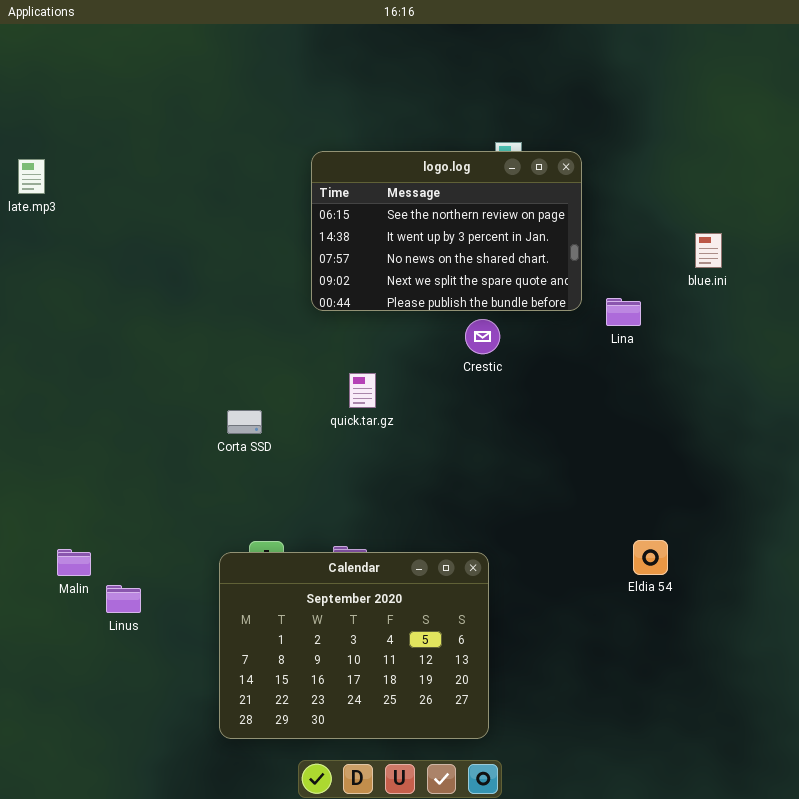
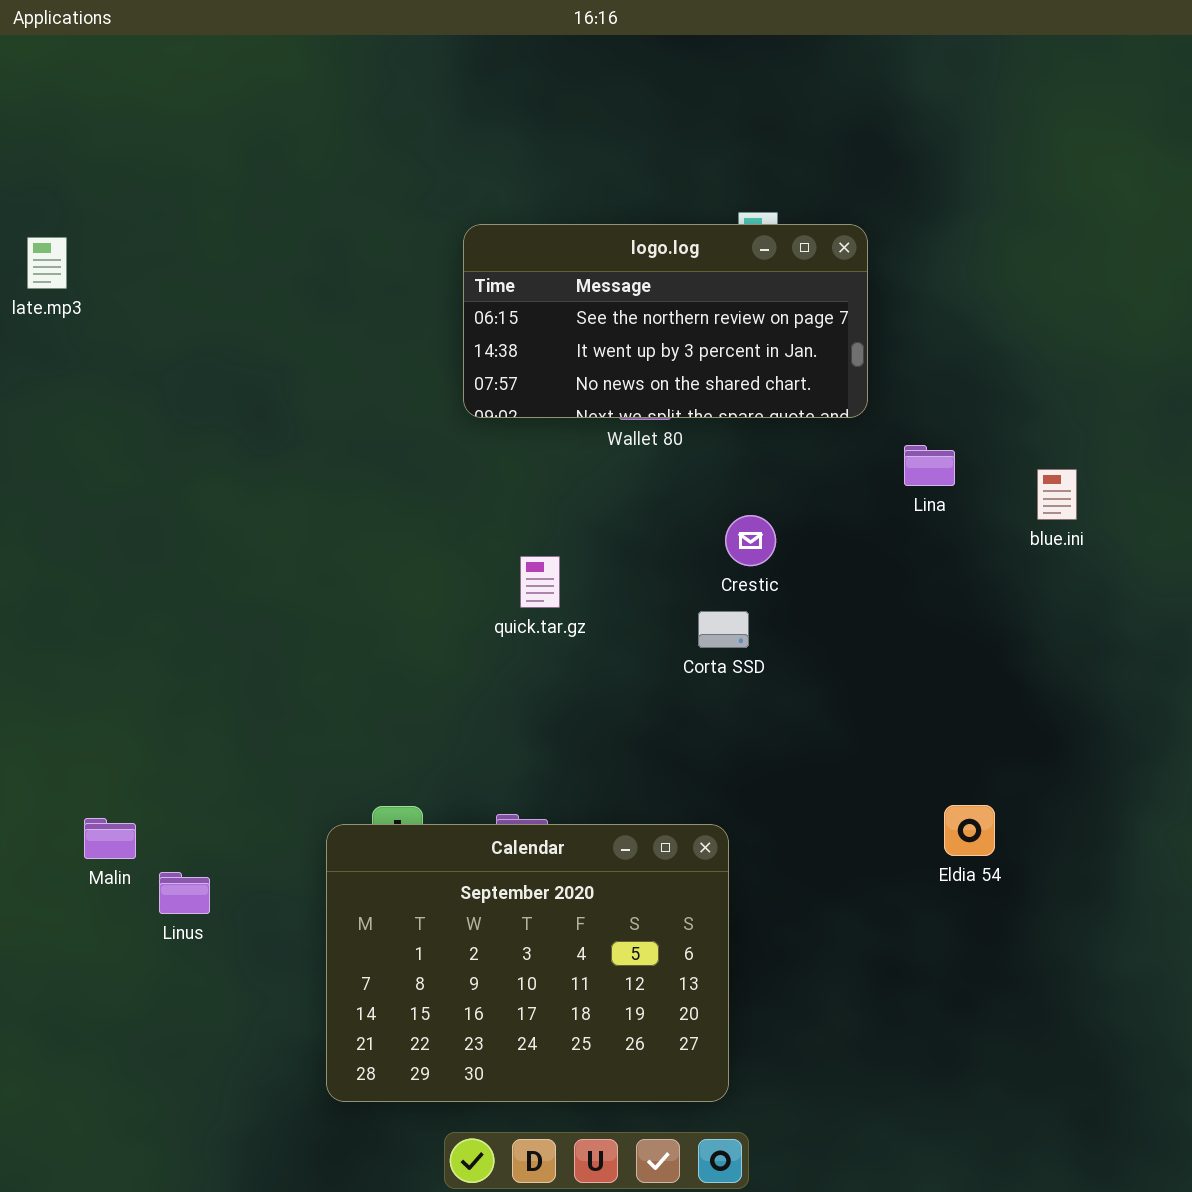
logo.log: [311,151,582,311] -> [463,224,868,418], resized
blue.ini: [695,233,722,268] -> [1037,469,1077,520], moved
Crestic: [465,319,500,354] -> [725,515,776,566], moved
Corta SSD: [227,410,262,434] -> [698,611,749,648], moved

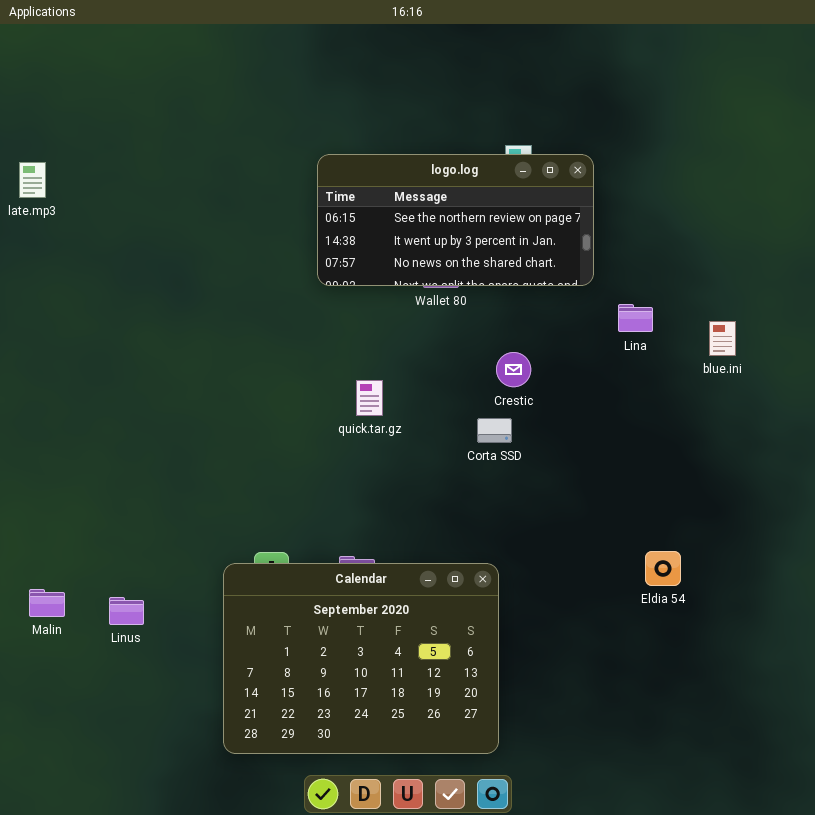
Malin: [84,818,136,859] -> [29,589,65,617], moved

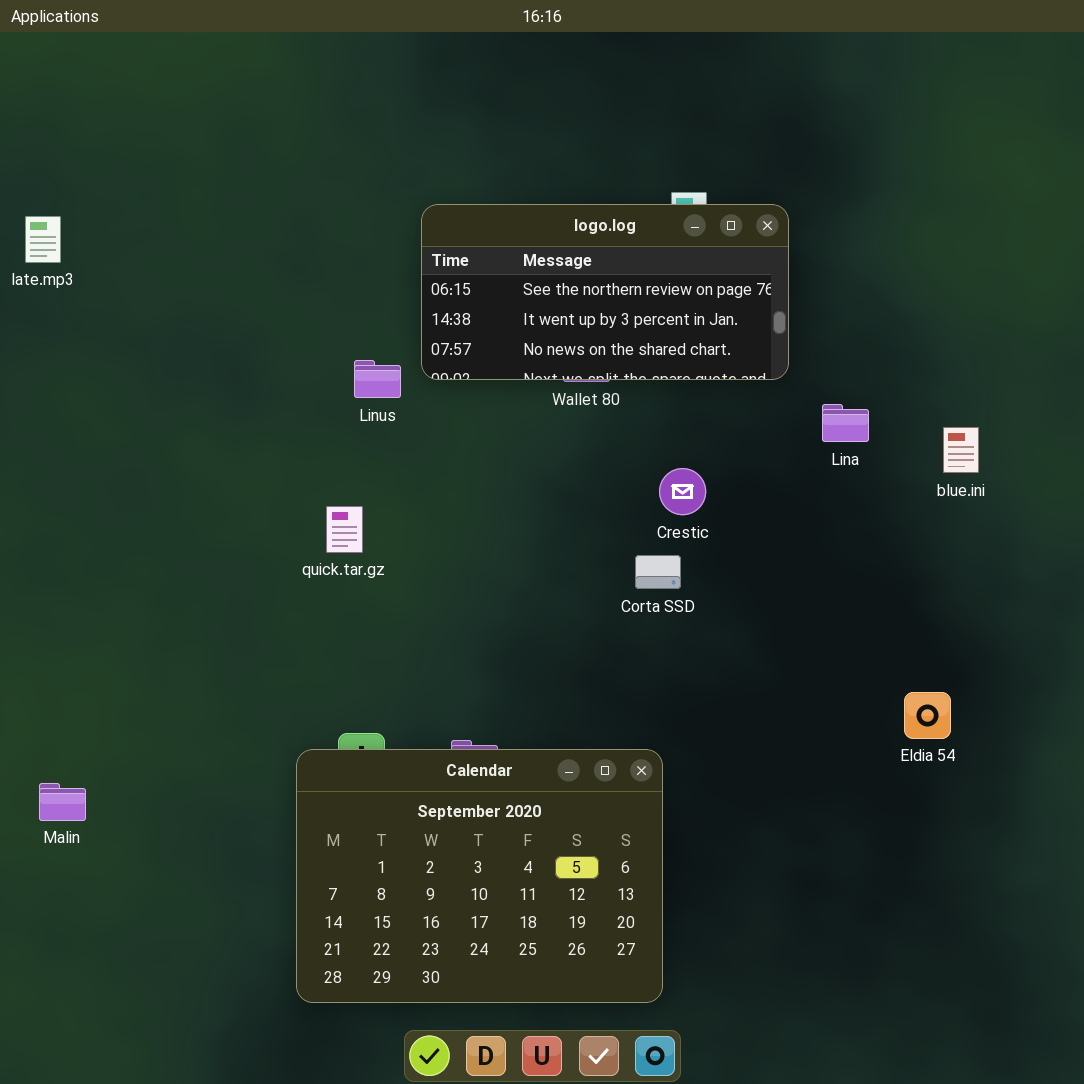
quick.tar.gz: [356,380,383,416] -> [326,506,363,553], moved
Eldia 54: [645,551,681,586] -> [904,692,951,739], moved
Linus: [109,597,144,625] -> [354,360,401,398], moved

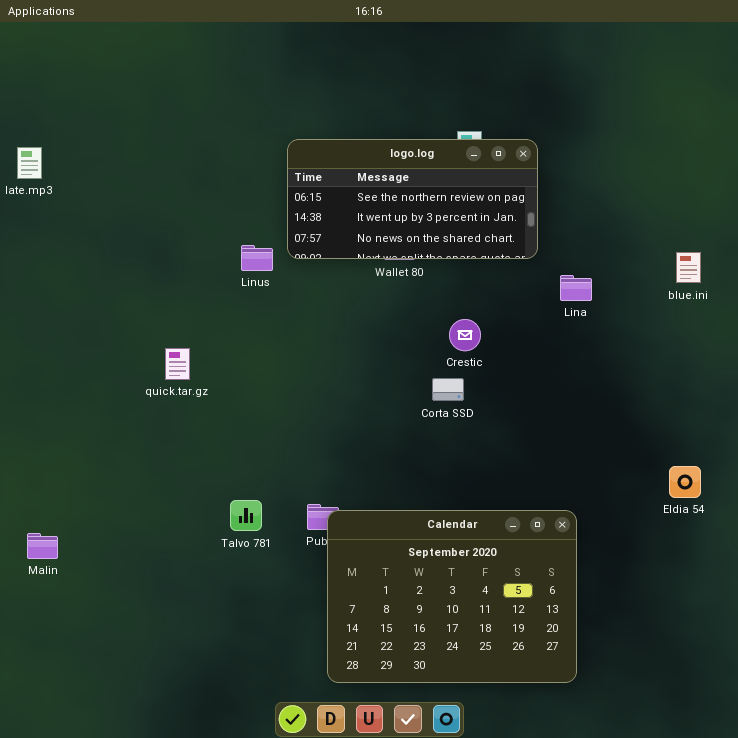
blue.ini: [943,427,979,473] -> [676,252,701,283], moved
quick.tar.gz: [326,506,363,553] -> [165,348,190,380], moved
Eldia 54: [904,692,951,739] -> [669,466,701,498], moved
Calendar: [296,749,663,1003] -> [327,510,577,683], moved

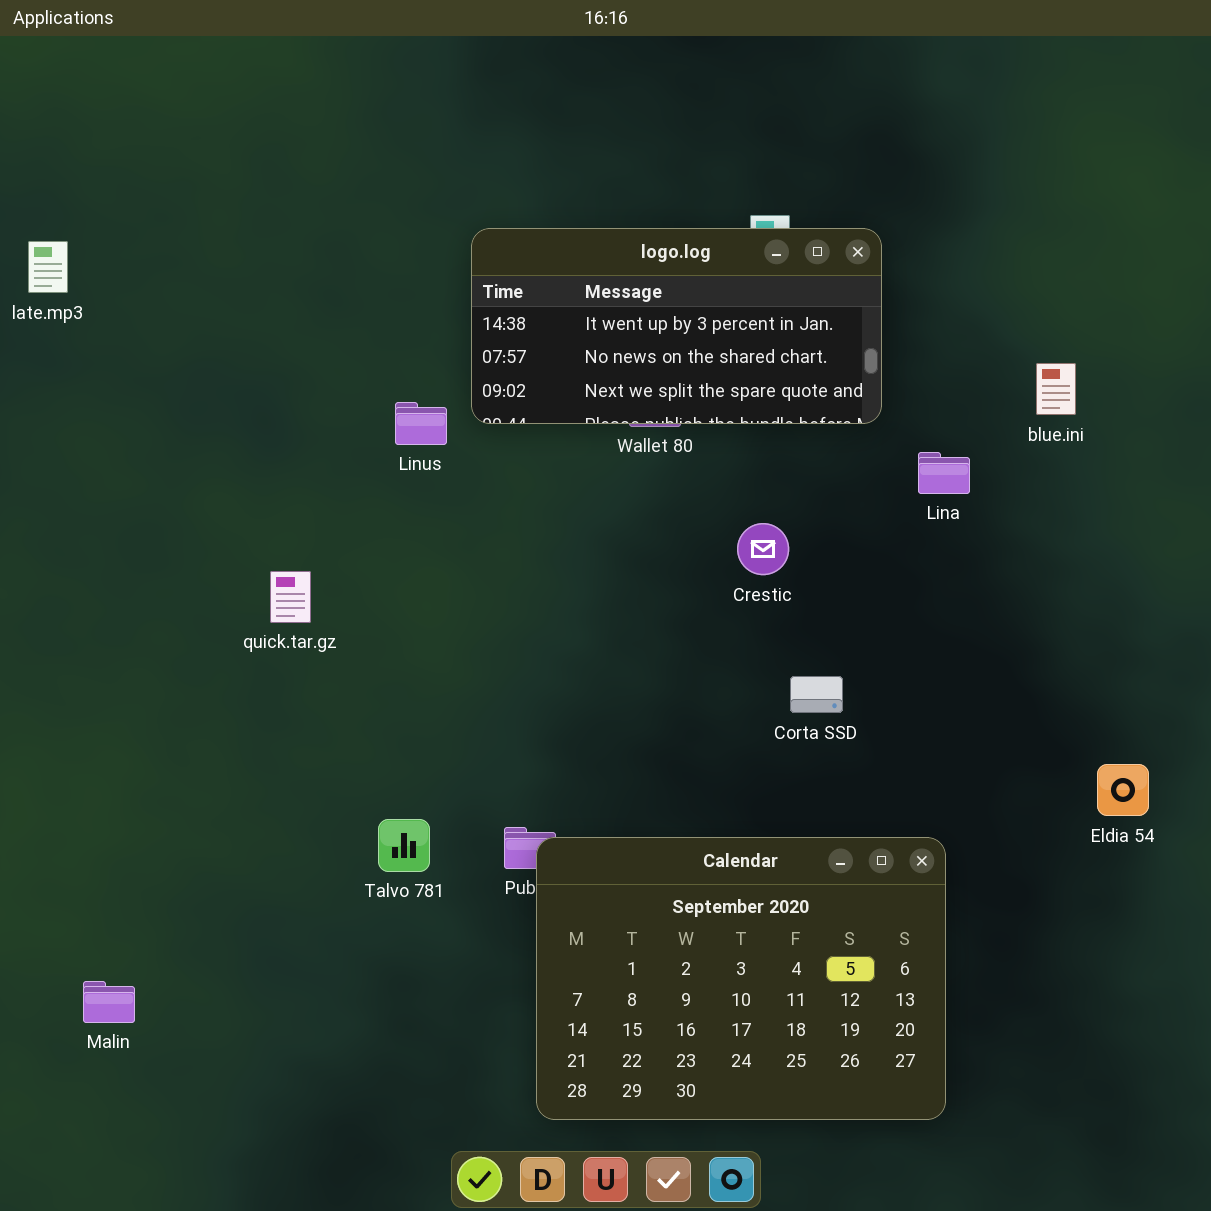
logo.log: [287,139,538,259] -> [471,228,882,424], scrolled down 1 row
blue.ini: [676,252,701,283] -> [1036,363,1076,415], moved
Corta SSD: [432,378,464,401] -> [790,676,843,713], moved
Malin: [27,533,58,559] -> [83,981,135,1023], moved

